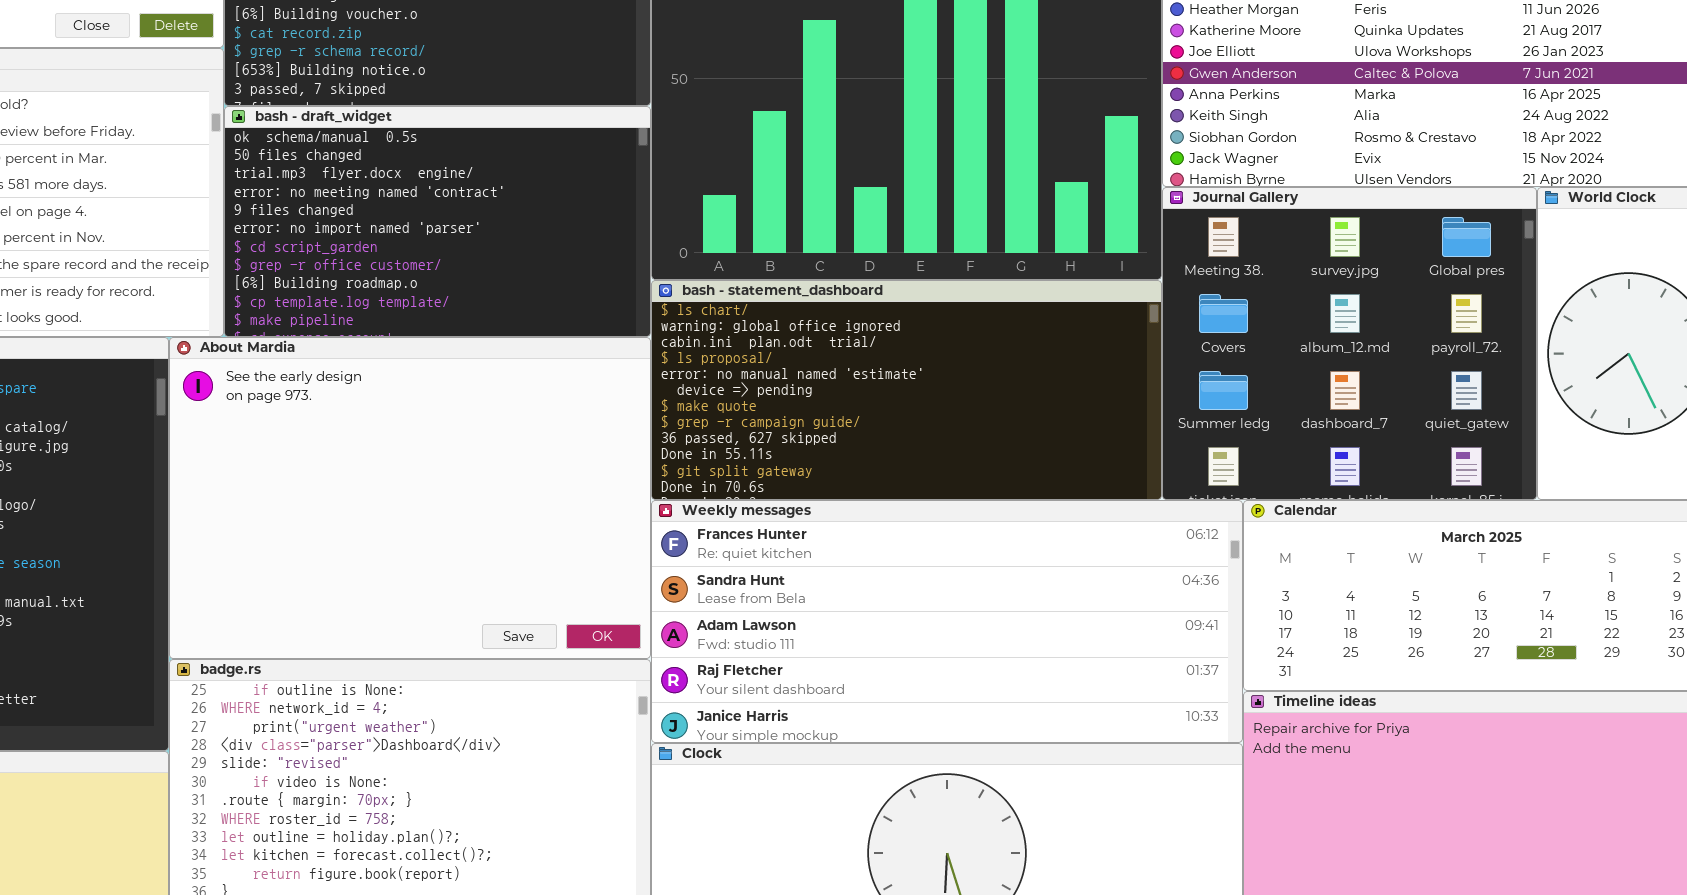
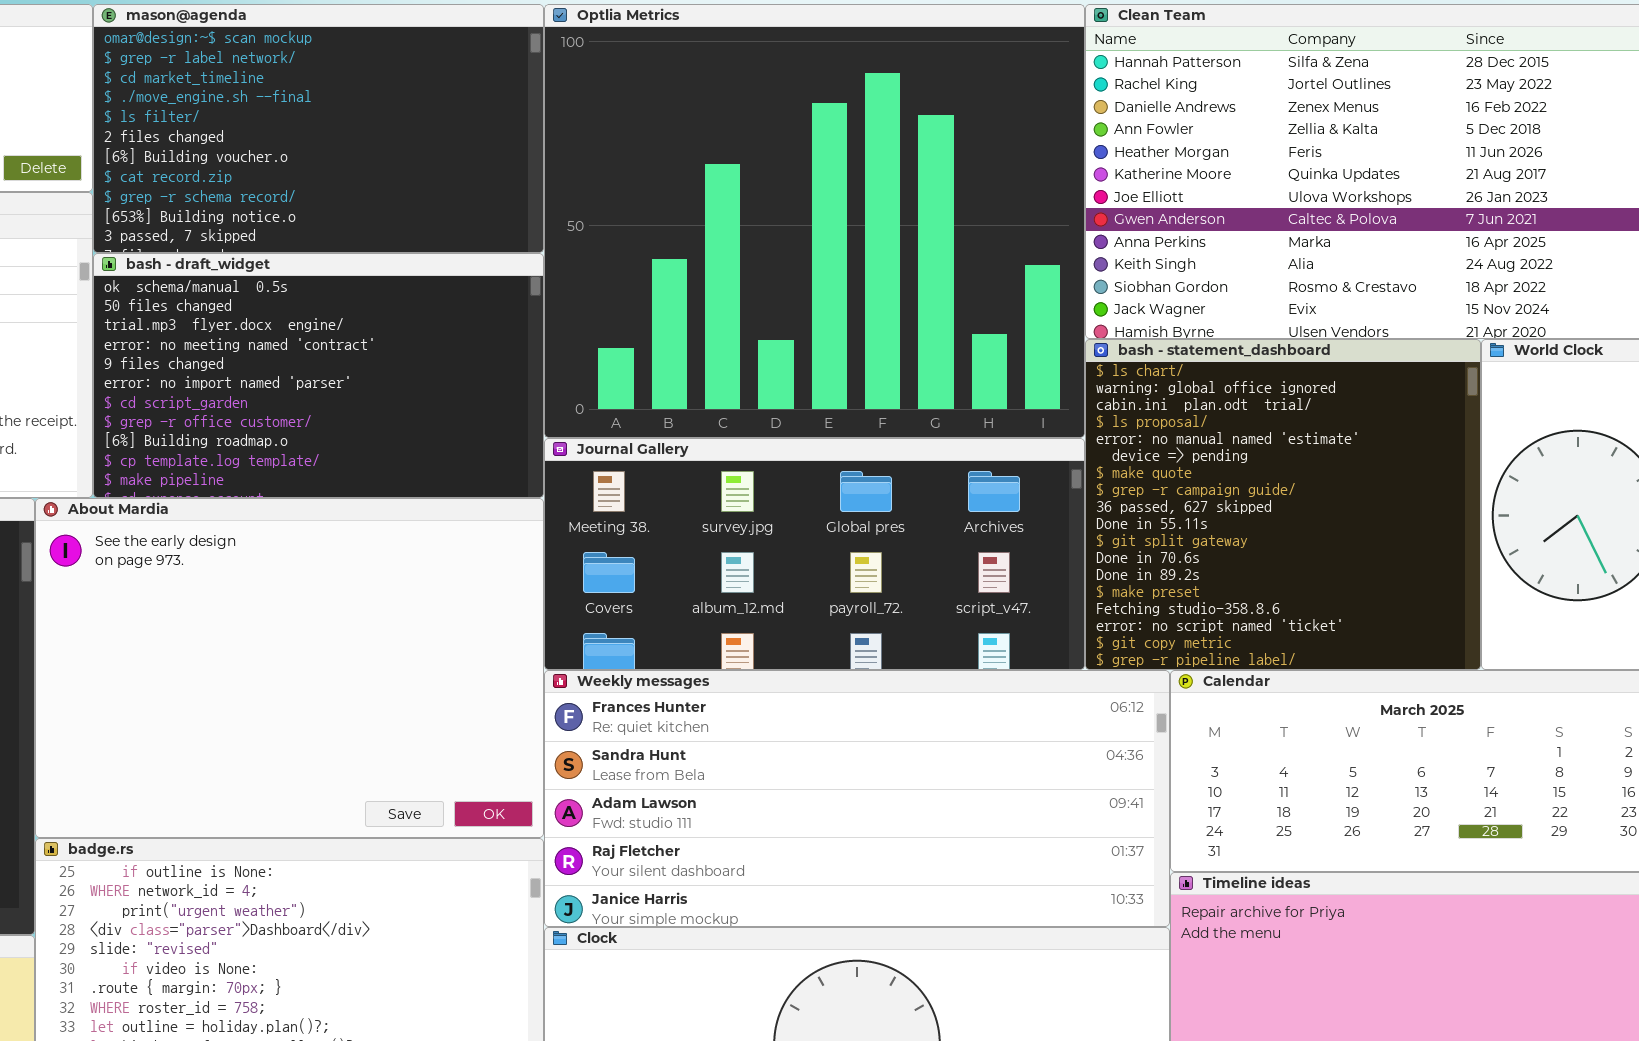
Journal Gallery: [1162,187,1537,500] -> [544,438,1085,670], moved, resized
bash - statement_dashboard: [651,280,1162,500] -> [1085,339,1481,670], moved, resized

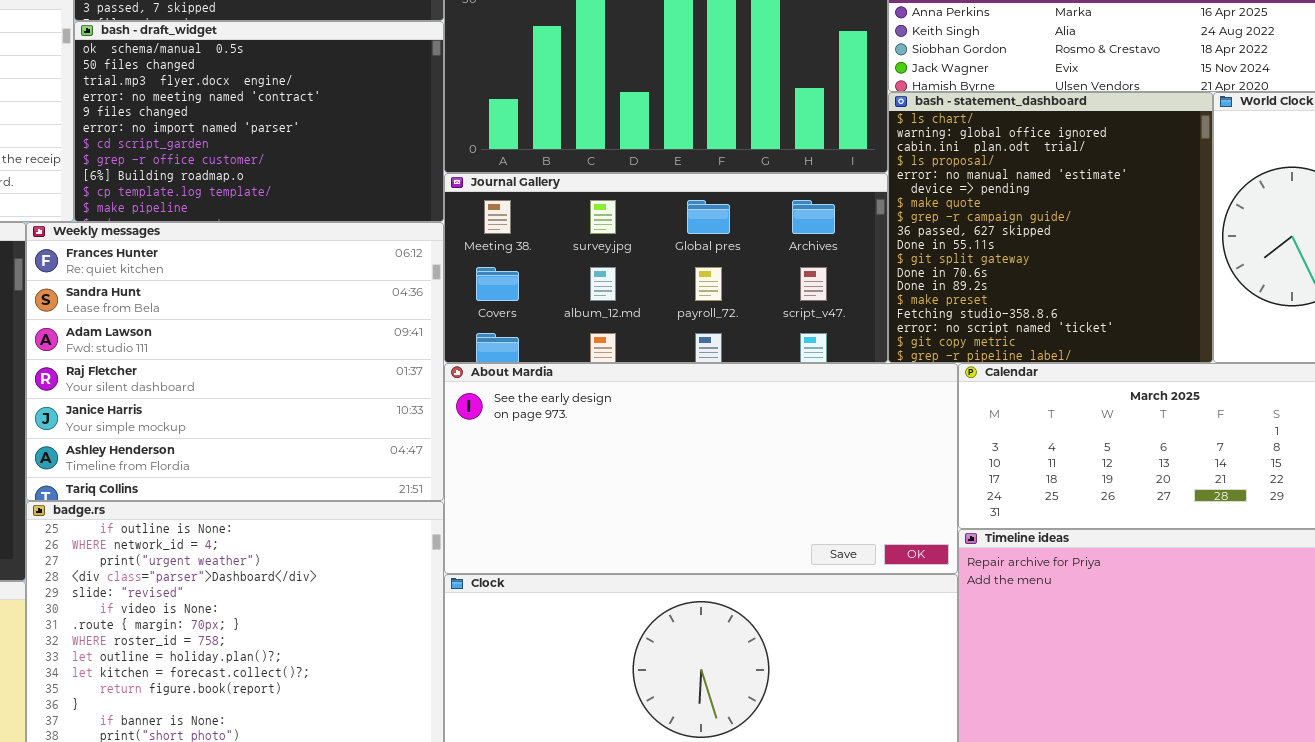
About Mardia: [35,498,544,838] -> [444,363,958,574], moved, resized
Weekly messages: [544,670,1170,927] -> [26,222,444,501], moved, resized

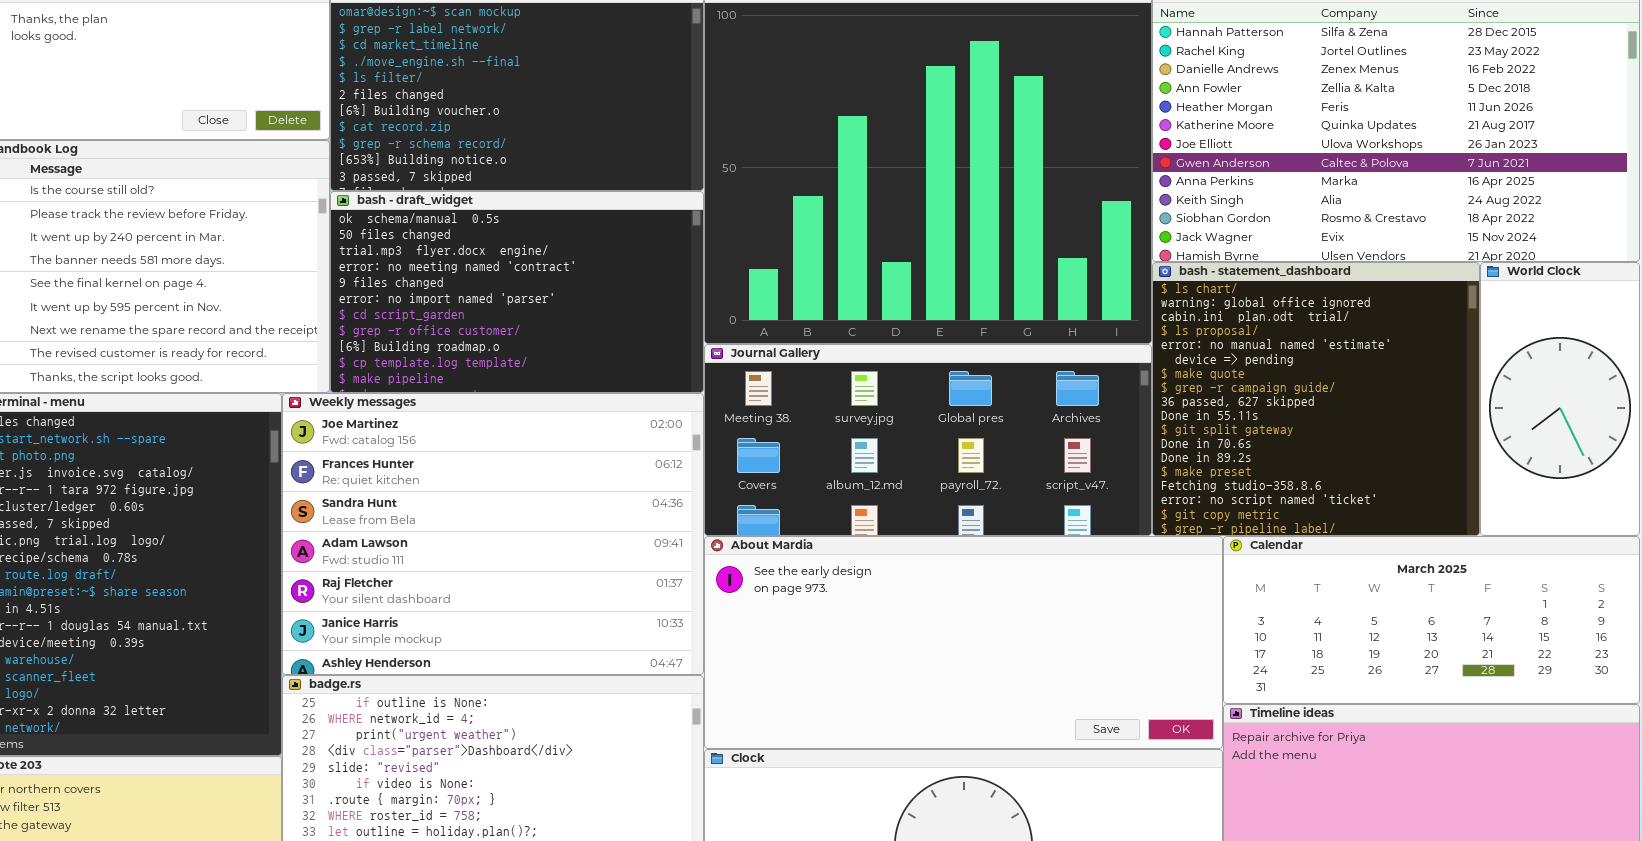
Weekly messages: [26,222,444,501] -> [282,393,704,675], scrolled up 1 row

